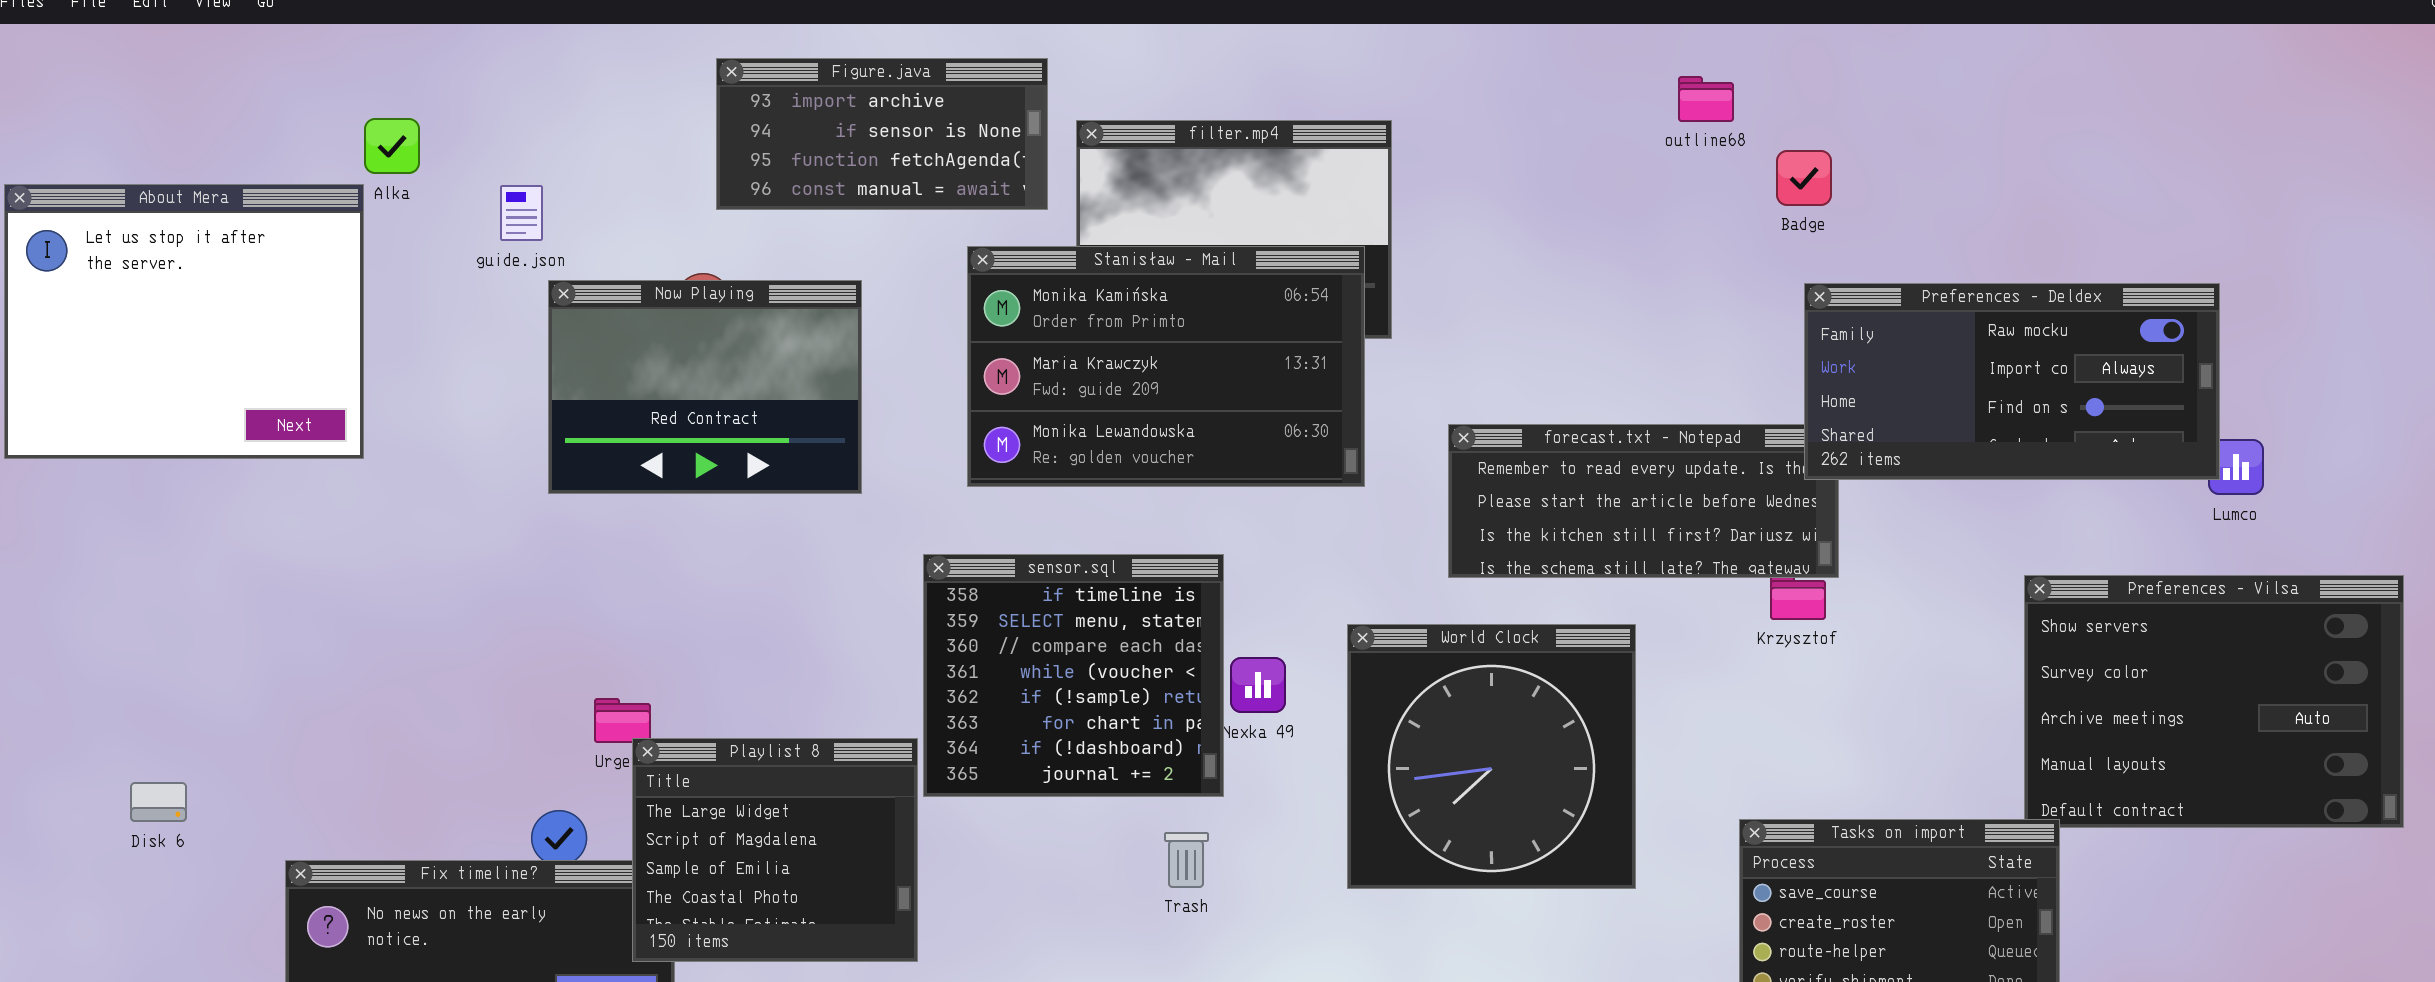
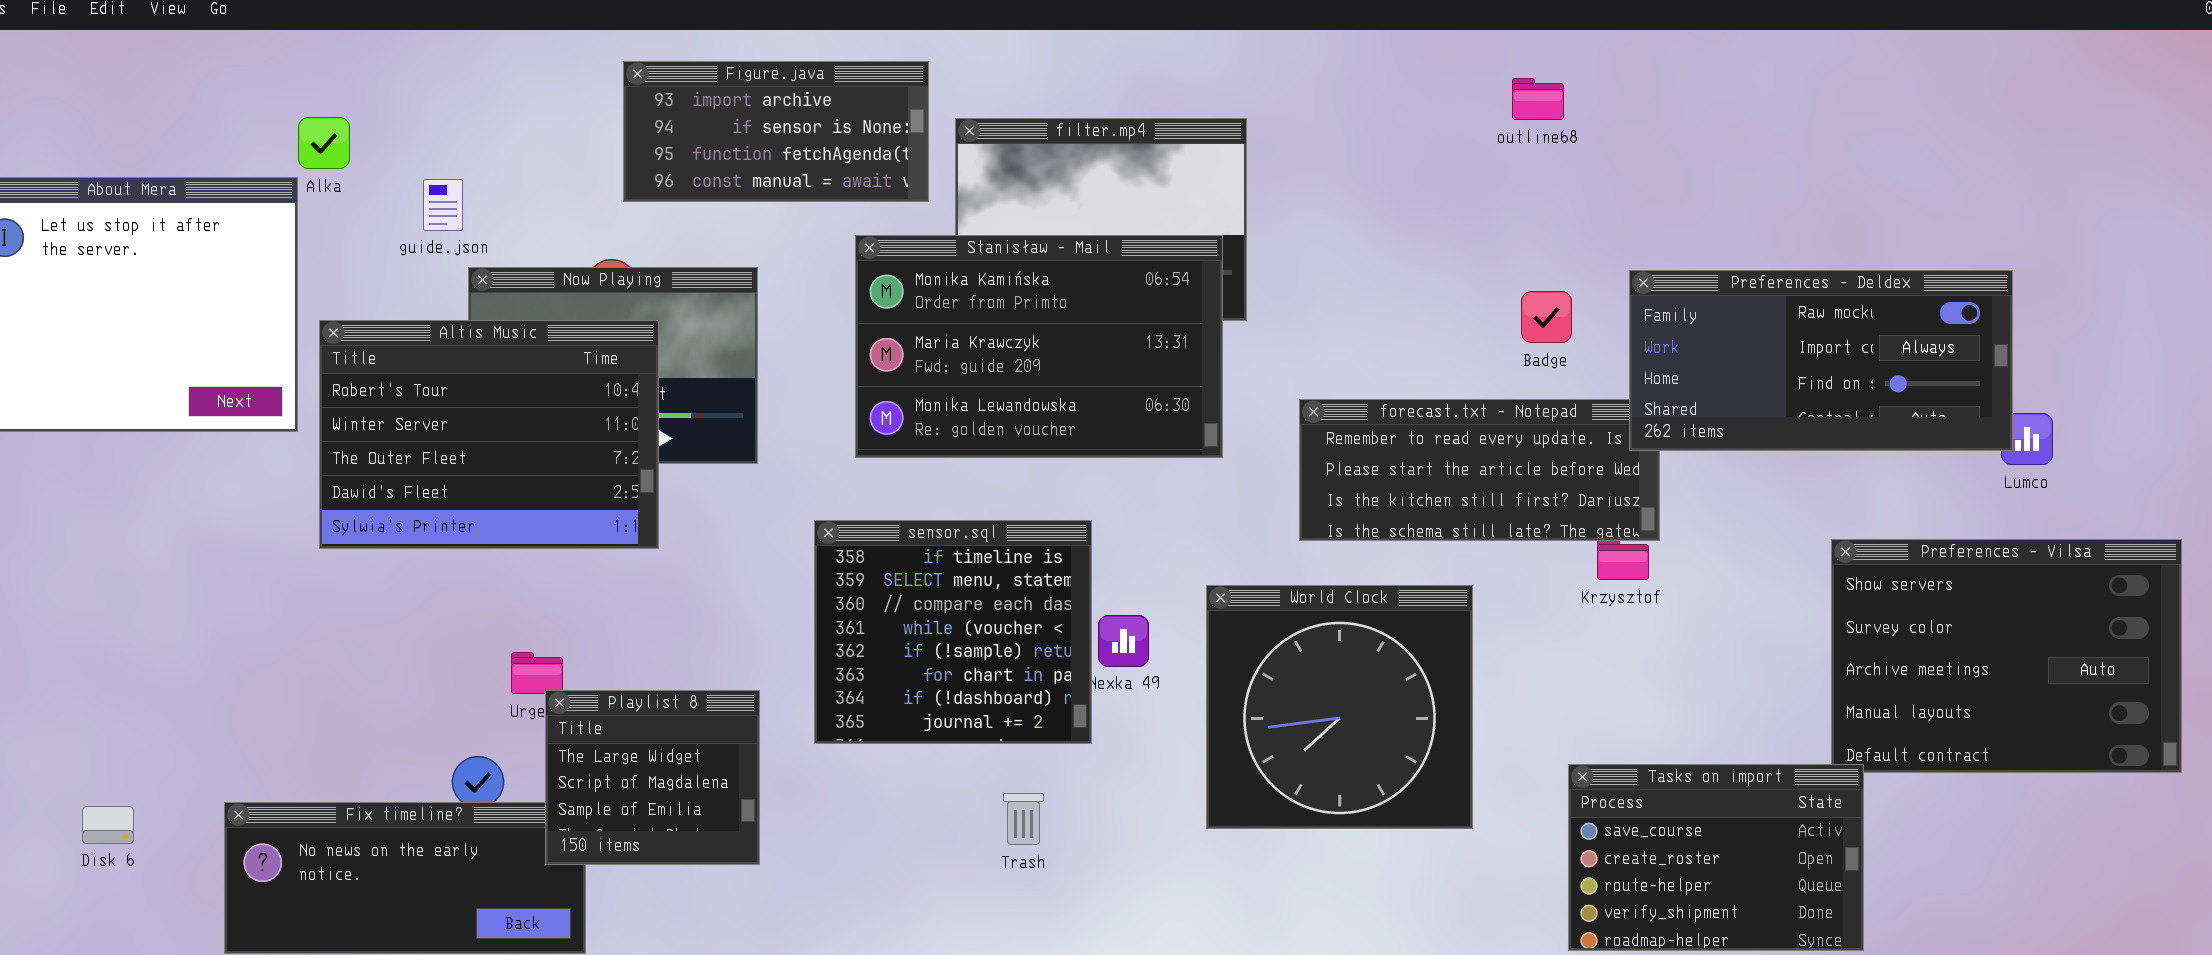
Badge: [1776,150,1832,206] -> [1521,291,1572,343], moved
Altis Music: none -> [319,320,659,549], opened
Playlist 8: [632,738,918,962] -> [545,690,760,865], resized
Disk 6: [130,782,187,822] -> [82,806,134,844], moved
Trash: [1164,832,1209,888] -> [1003,793,1044,845], moved

